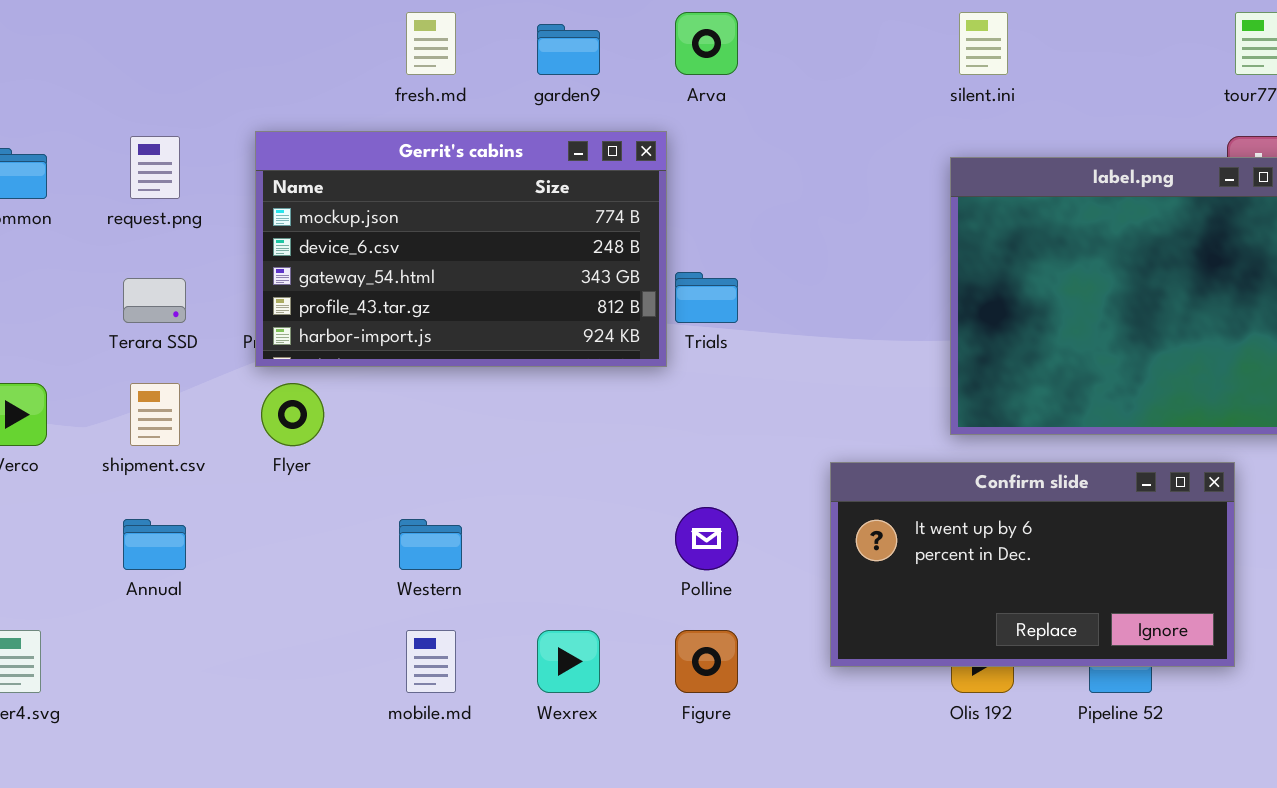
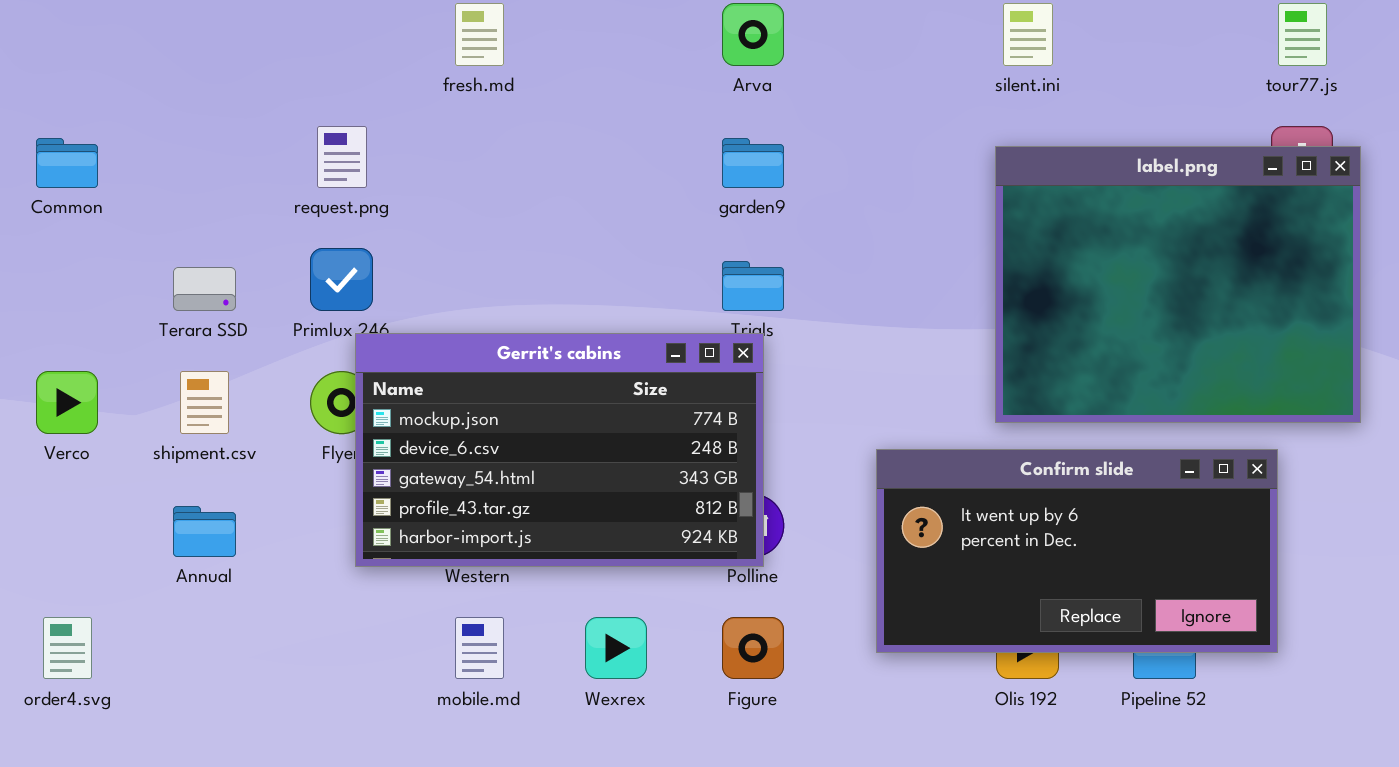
garden9: [537,24,600,75] -> [722,138,784,188], moved
Gerrit's cabins: [255,131,667,367] -> [355,333,764,567], moved
request.png: [130,136,180,199] -> [317,126,367,188], moved

